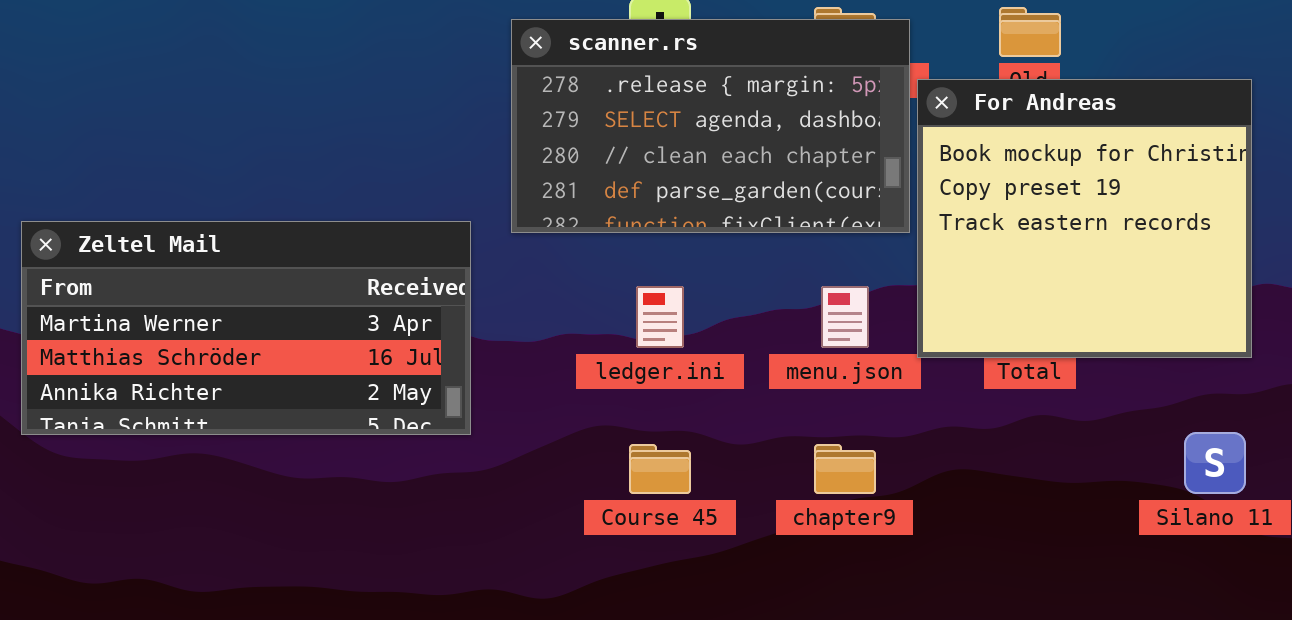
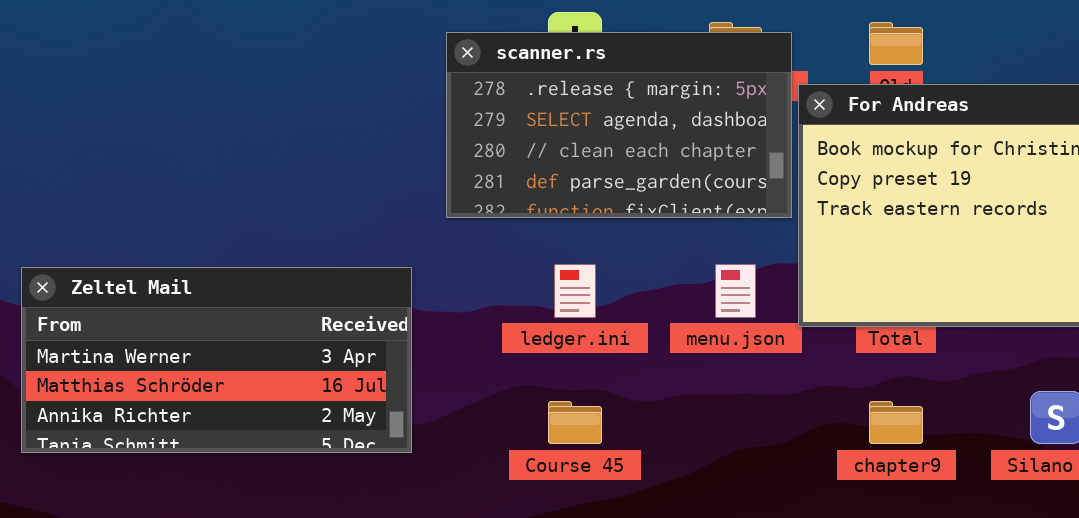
Zeltel Mail: [21,221,471,435] -> [21,267,412,453], moved
chapter9: [814,444,876,494] -> [869,401,923,444], moved

